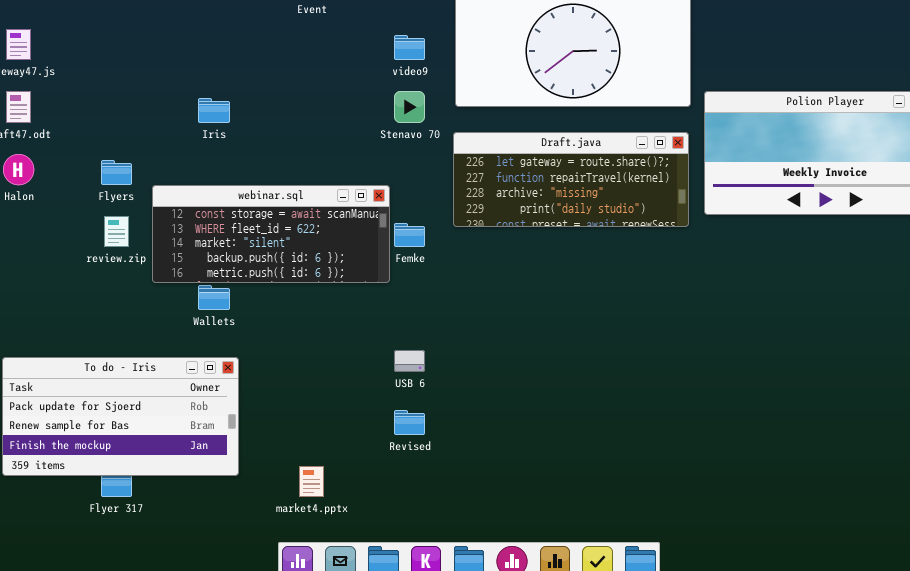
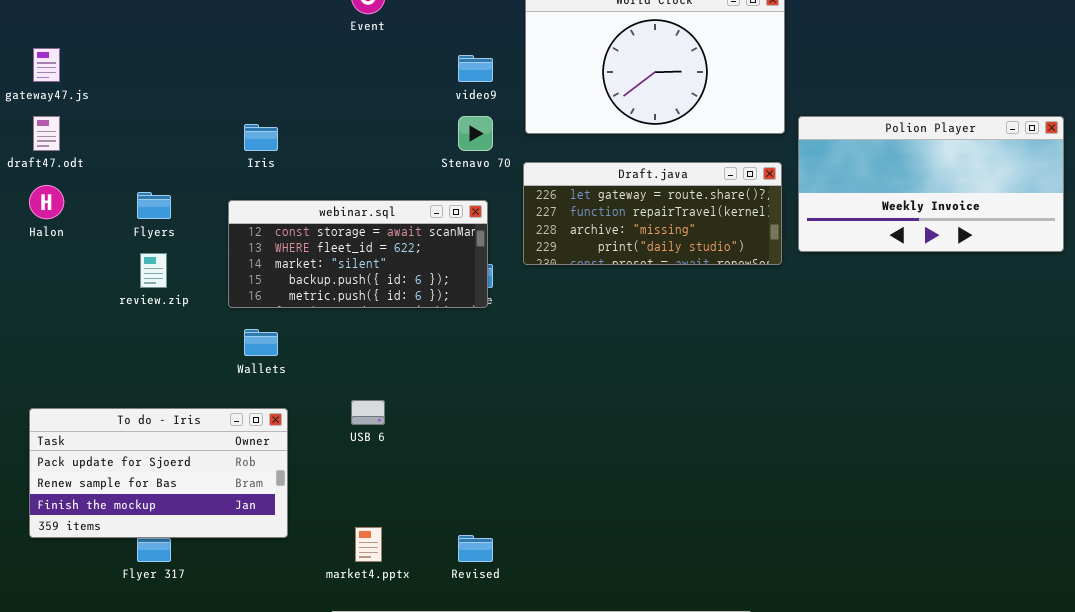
webinar.sql: [152,185,390,283] -> [228,200,488,308], moved
USB 6: [394,350,425,372] -> [351,400,385,425], moved
Revised: [394,410,425,435] -> [458,535,493,562], moved

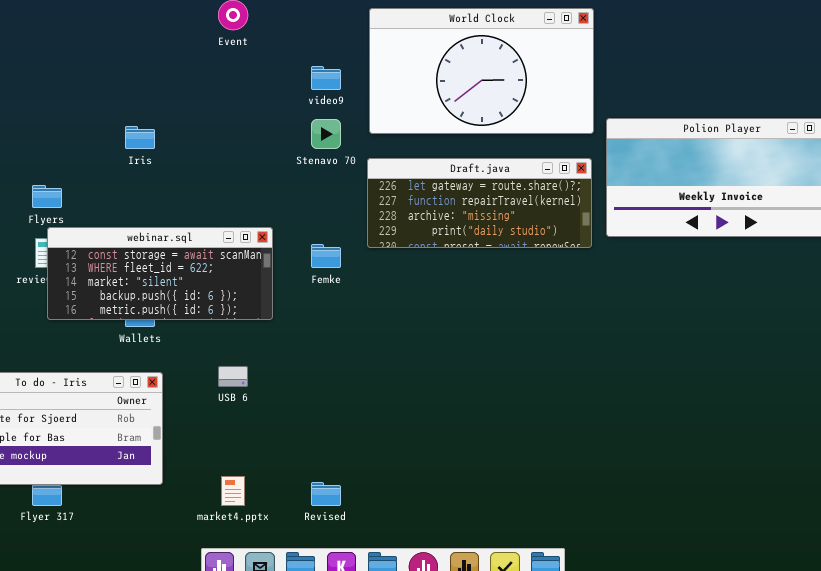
webinar.sql: [228,200,488,308] -> [47,227,273,320], moved

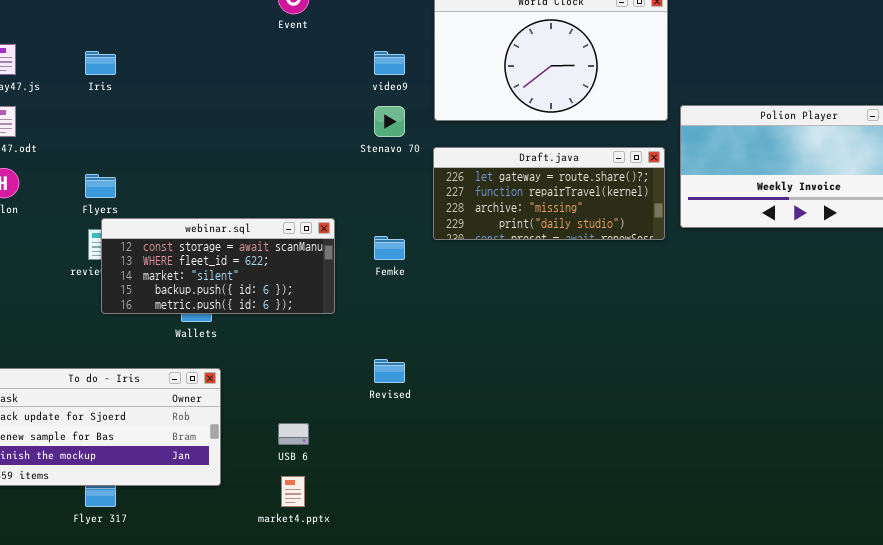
Iris: [125,126,155,149] -> [85,51,116,75], moved
USB 6: [218,366,248,387] -> [278,423,309,445], moved
Revised: [311,482,341,506] -> [374,359,405,383], moved

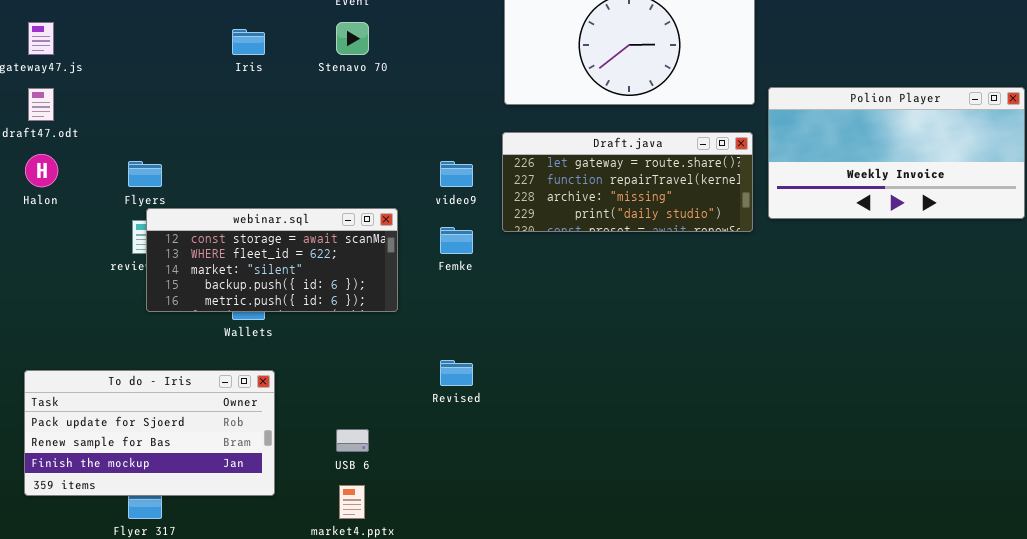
Iris: [85,51,116,75] -> [232,29,265,55], moved
video9: [374,51,405,75] -> [440,161,473,187], moved
Stenavo 70: [374,106,405,137] -> [336,22,369,55], moved

